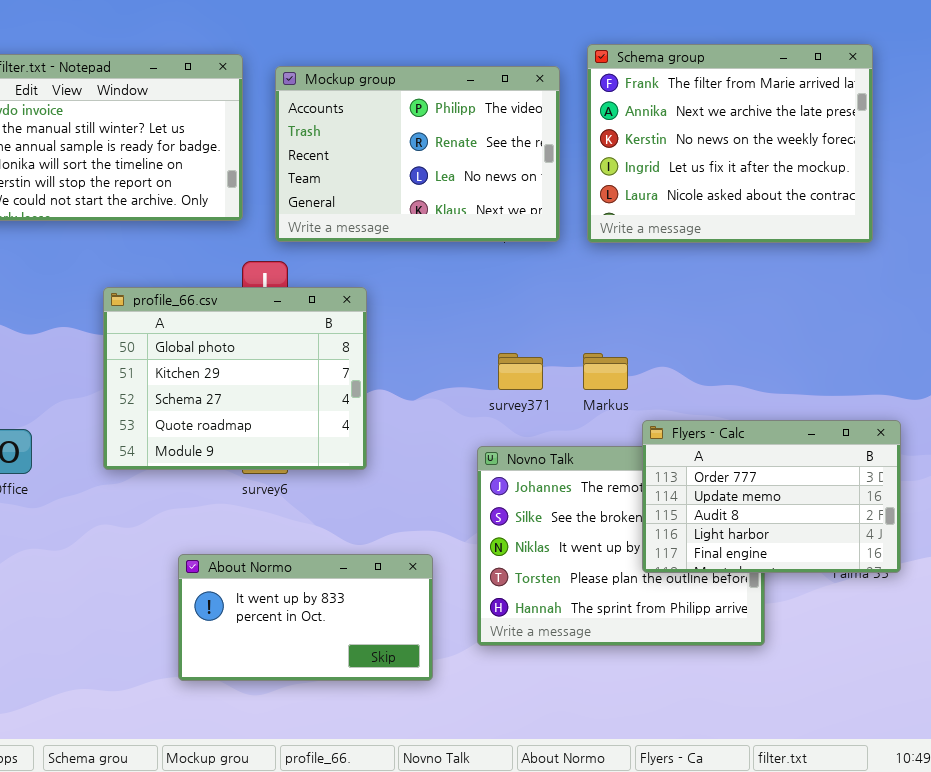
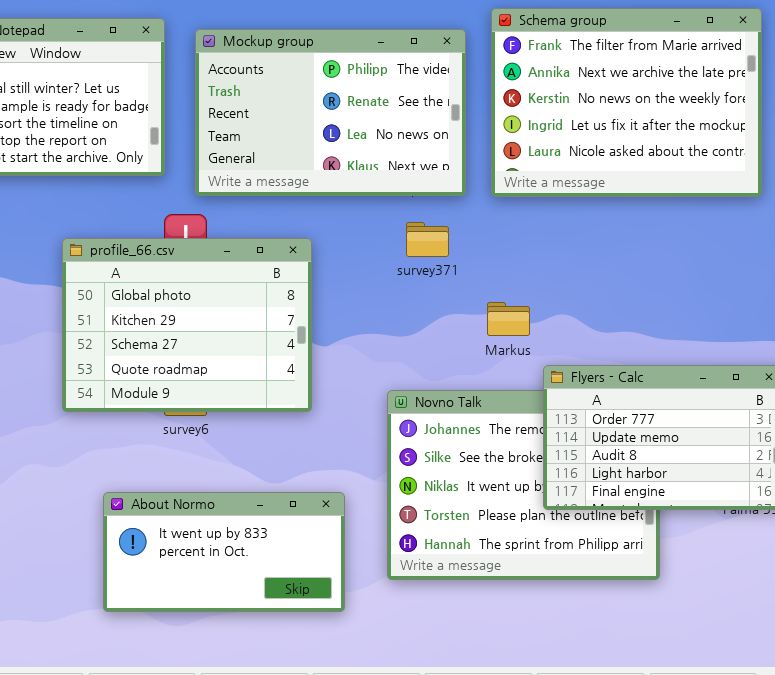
profile_66.csv: [103,287,367,470] -> [62,238,312,412], moved
survey371: [498,353,543,390] -> [406,222,449,257], moved

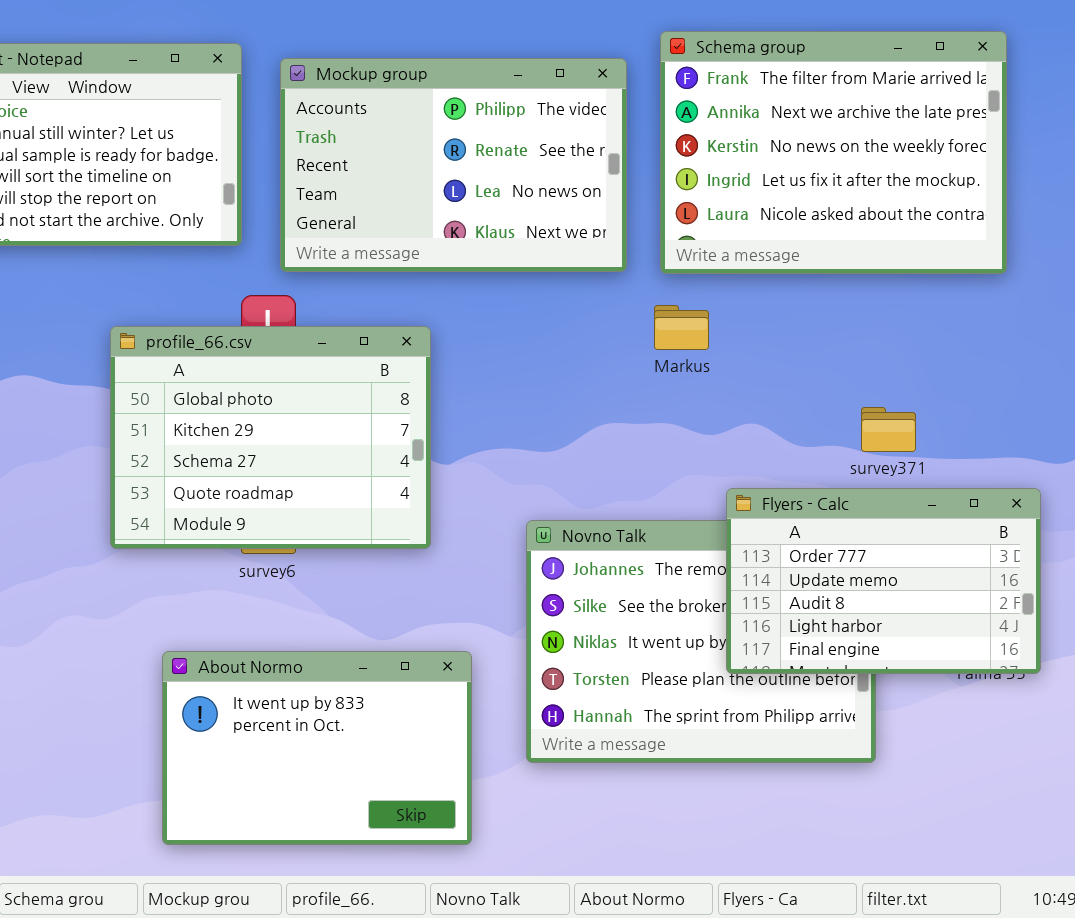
survey371: [406,222,449,257] -> [861,407,916,452], moved
Markus: [487,302,530,336] -> [654,305,709,350], moved
About Normo: [103,492,345,612] -> [162,651,472,845], resized

